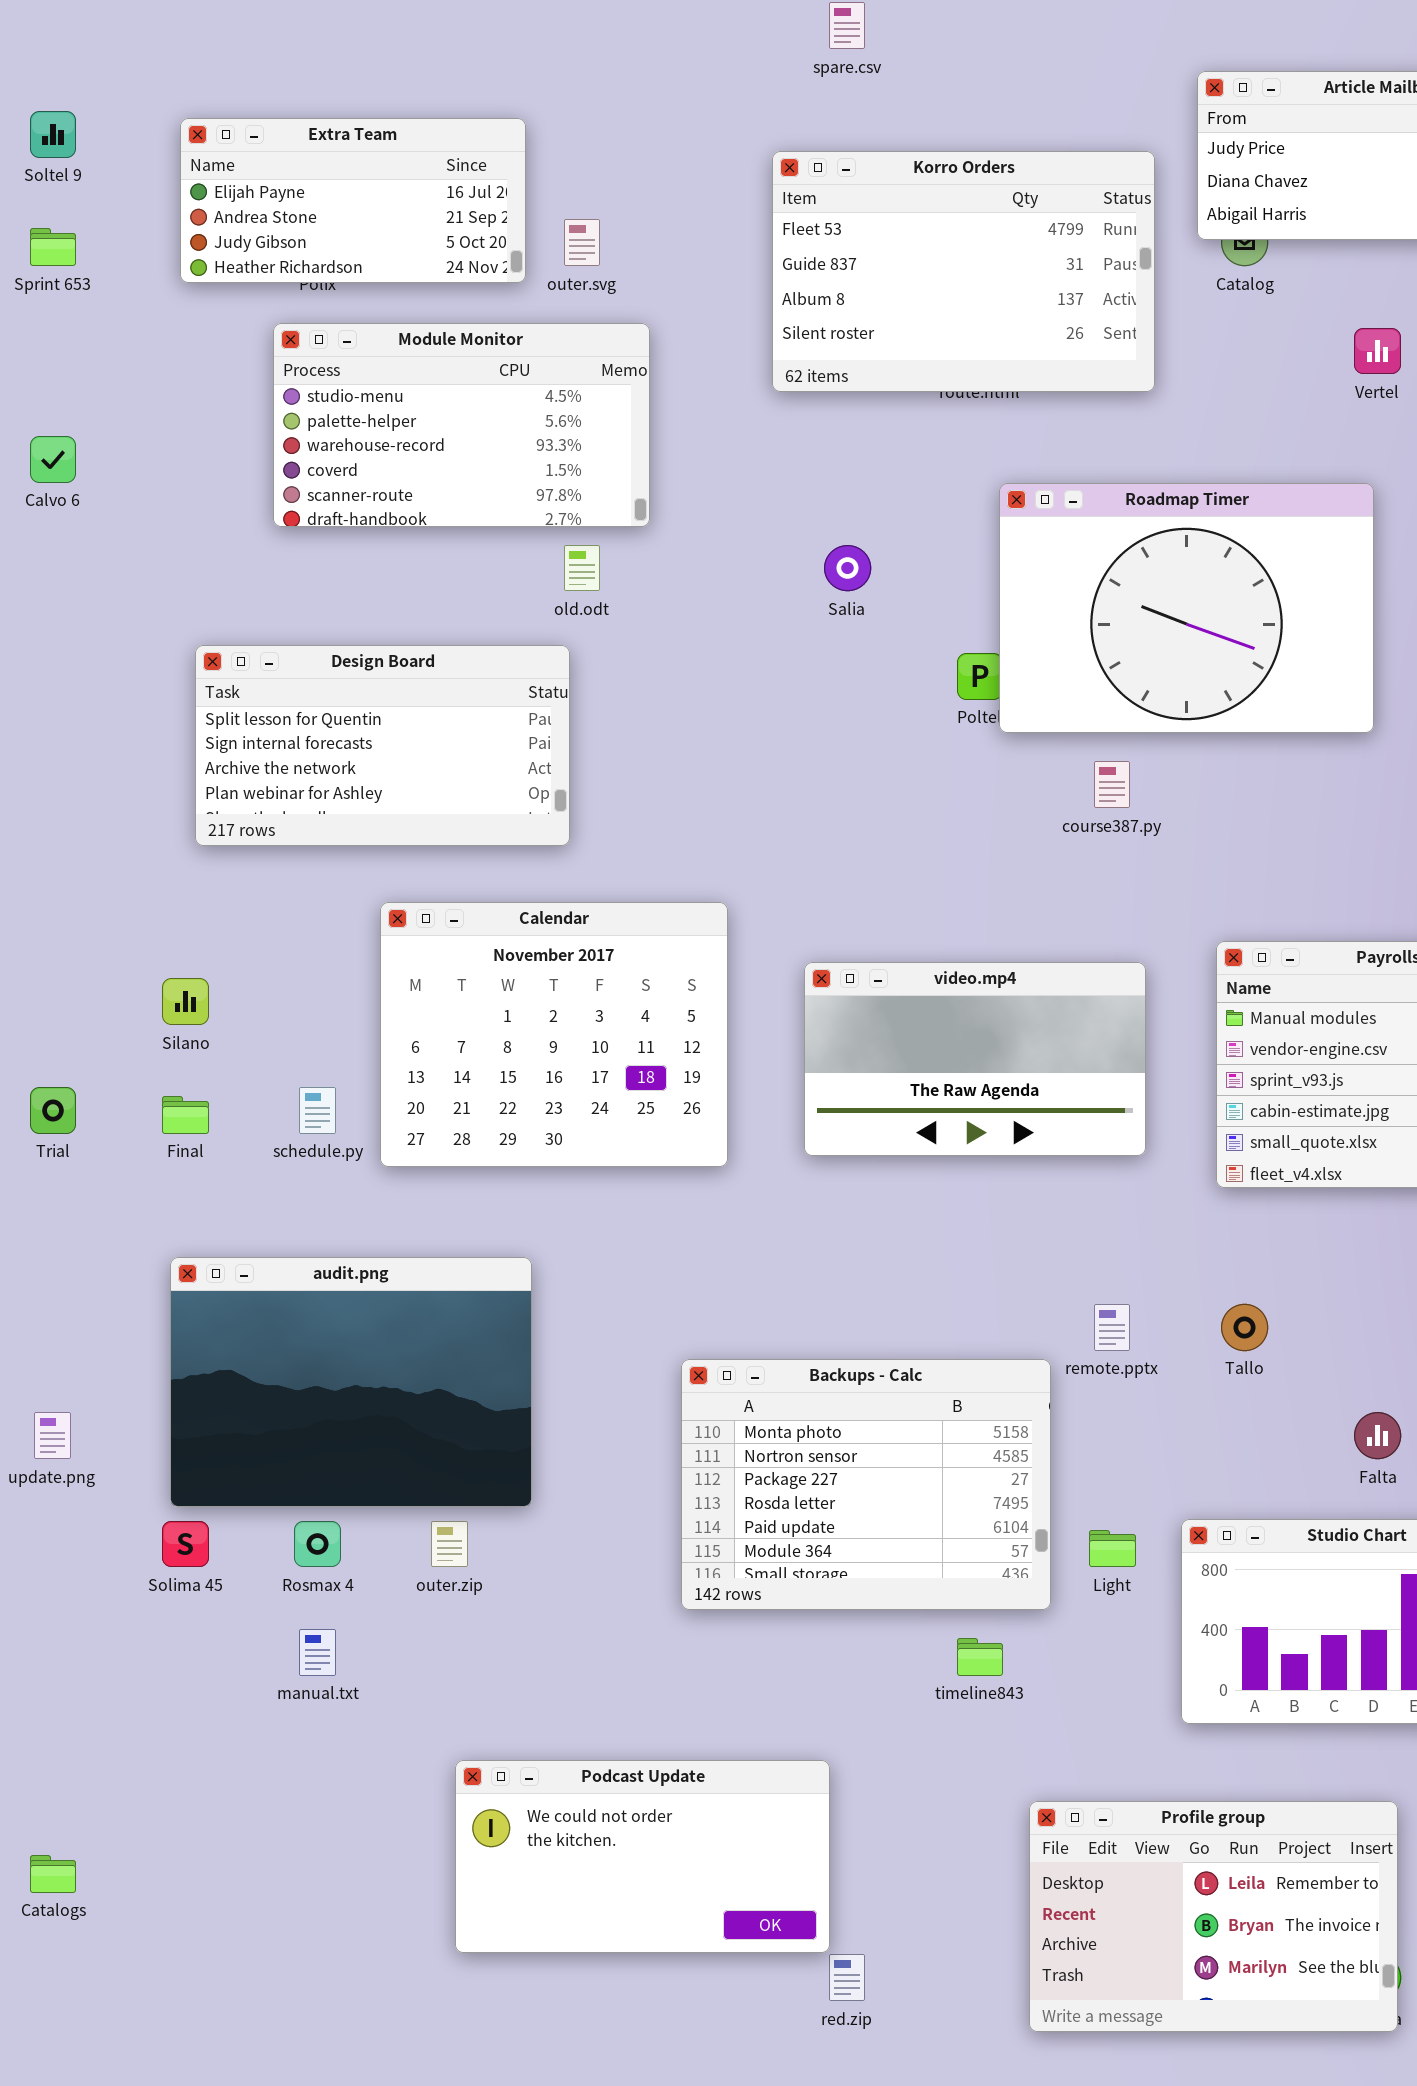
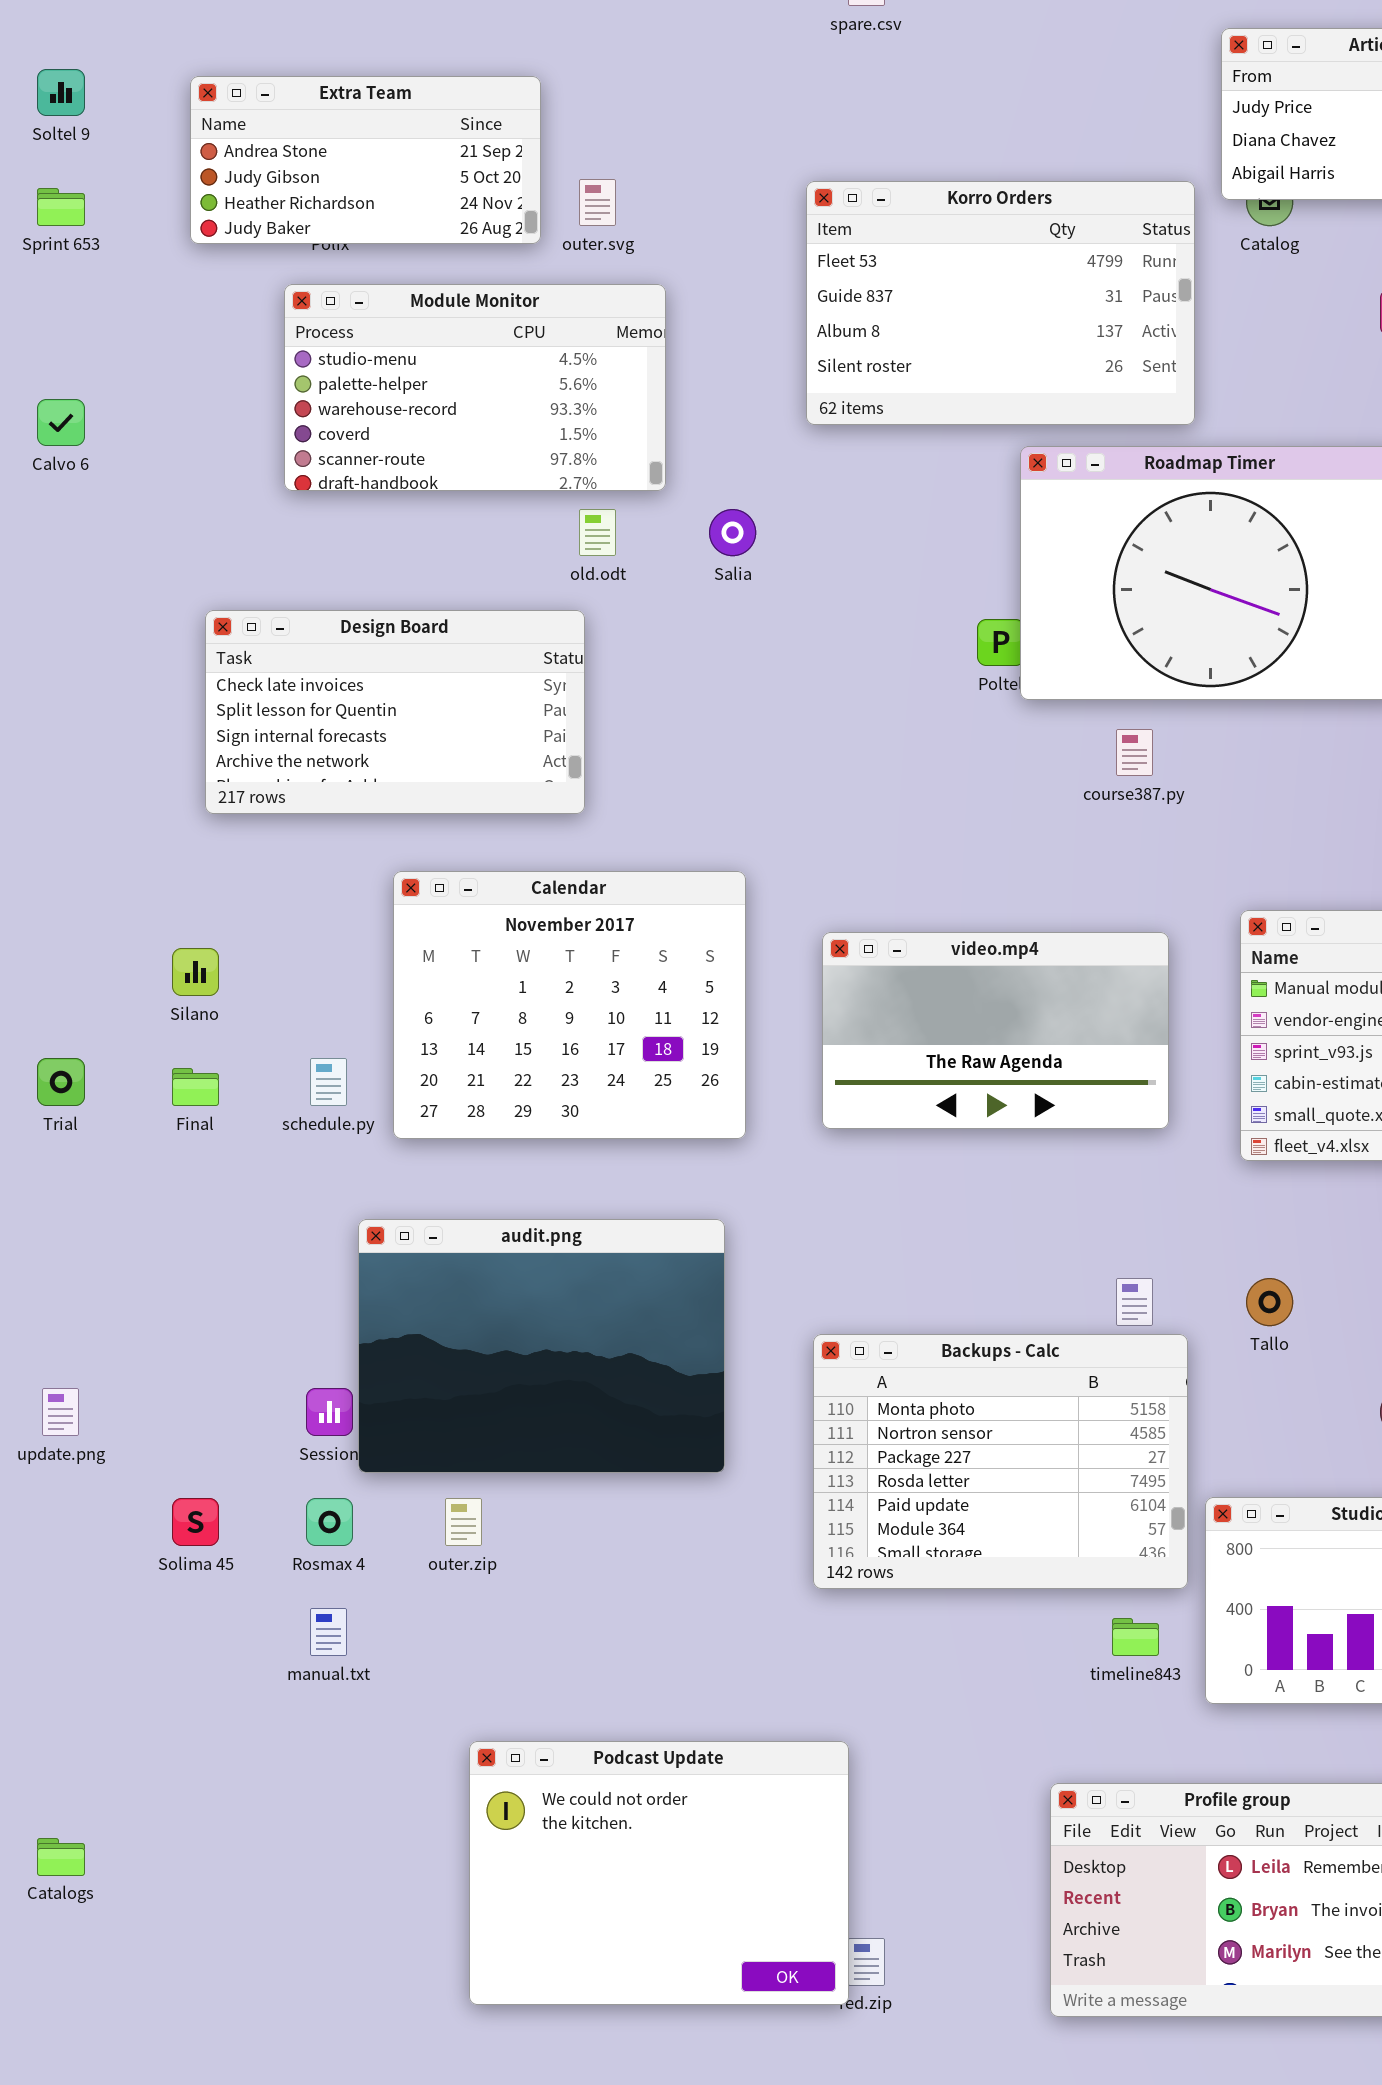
Extra Team: [180,118,526,283] -> [190,76,541,244], scrolled down 1 row
Korro Orders: [772,151,1155,392] -> [806,181,1195,425], moved
Salia: [824,545,871,591] -> [709,509,756,556], moved
Design Board: [195,645,570,846] -> [205,610,585,814], scrolled up 1 row
audit.png: [170,1257,532,1507] -> [358,1219,725,1473], moved
Backups - Calc: [681,1359,1051,1610] -> [813,1334,1188,1589], moved
timeline843: [957,1638,1003,1676] -> [1112,1618,1159,1656], moved
Podcast Update: [455,1760,830,1953] -> [469,1741,849,2005], resized

